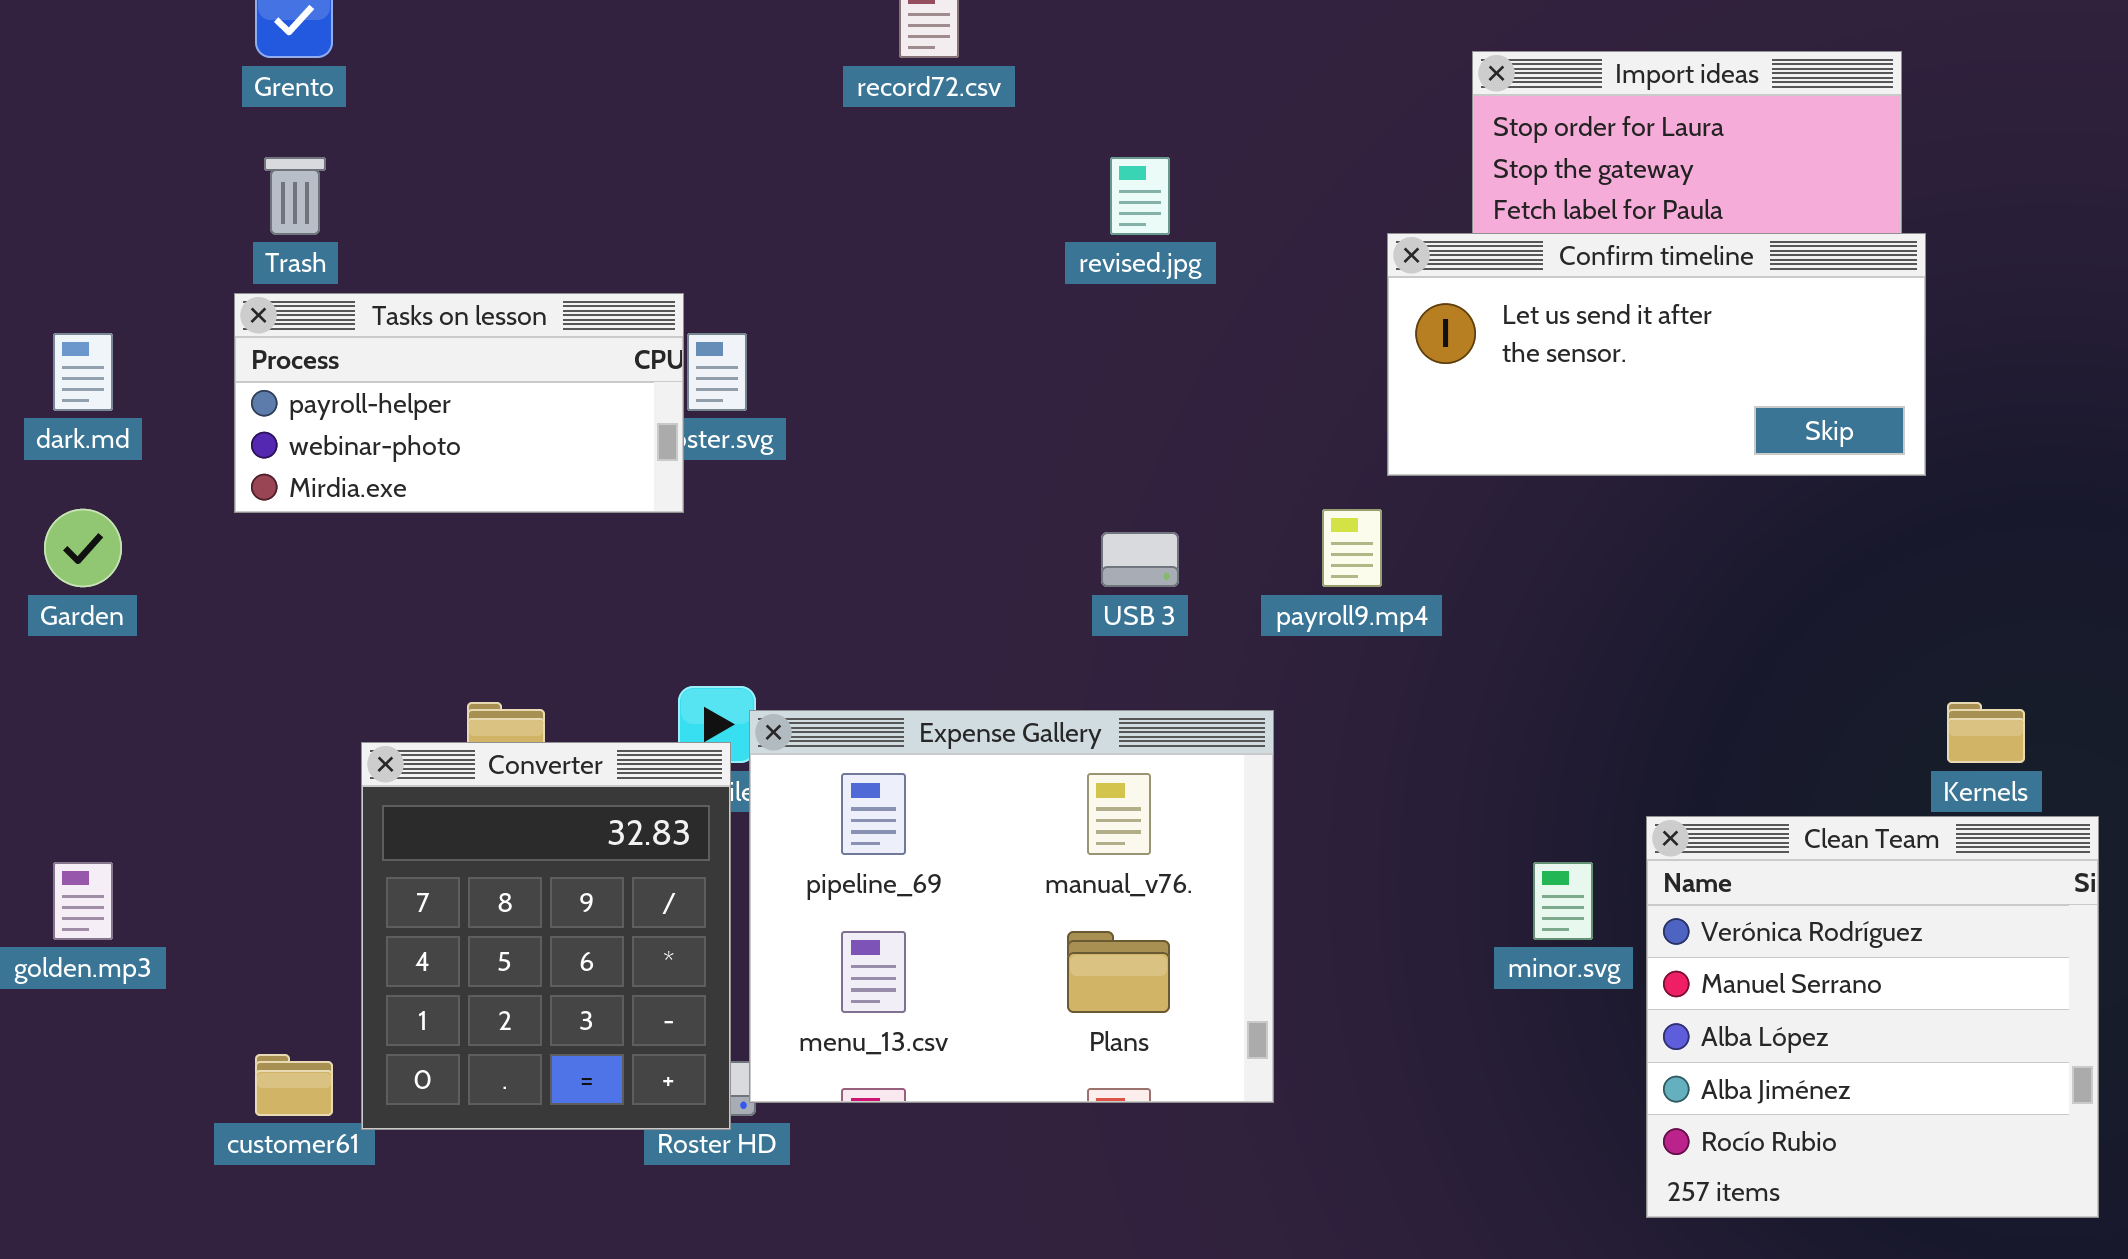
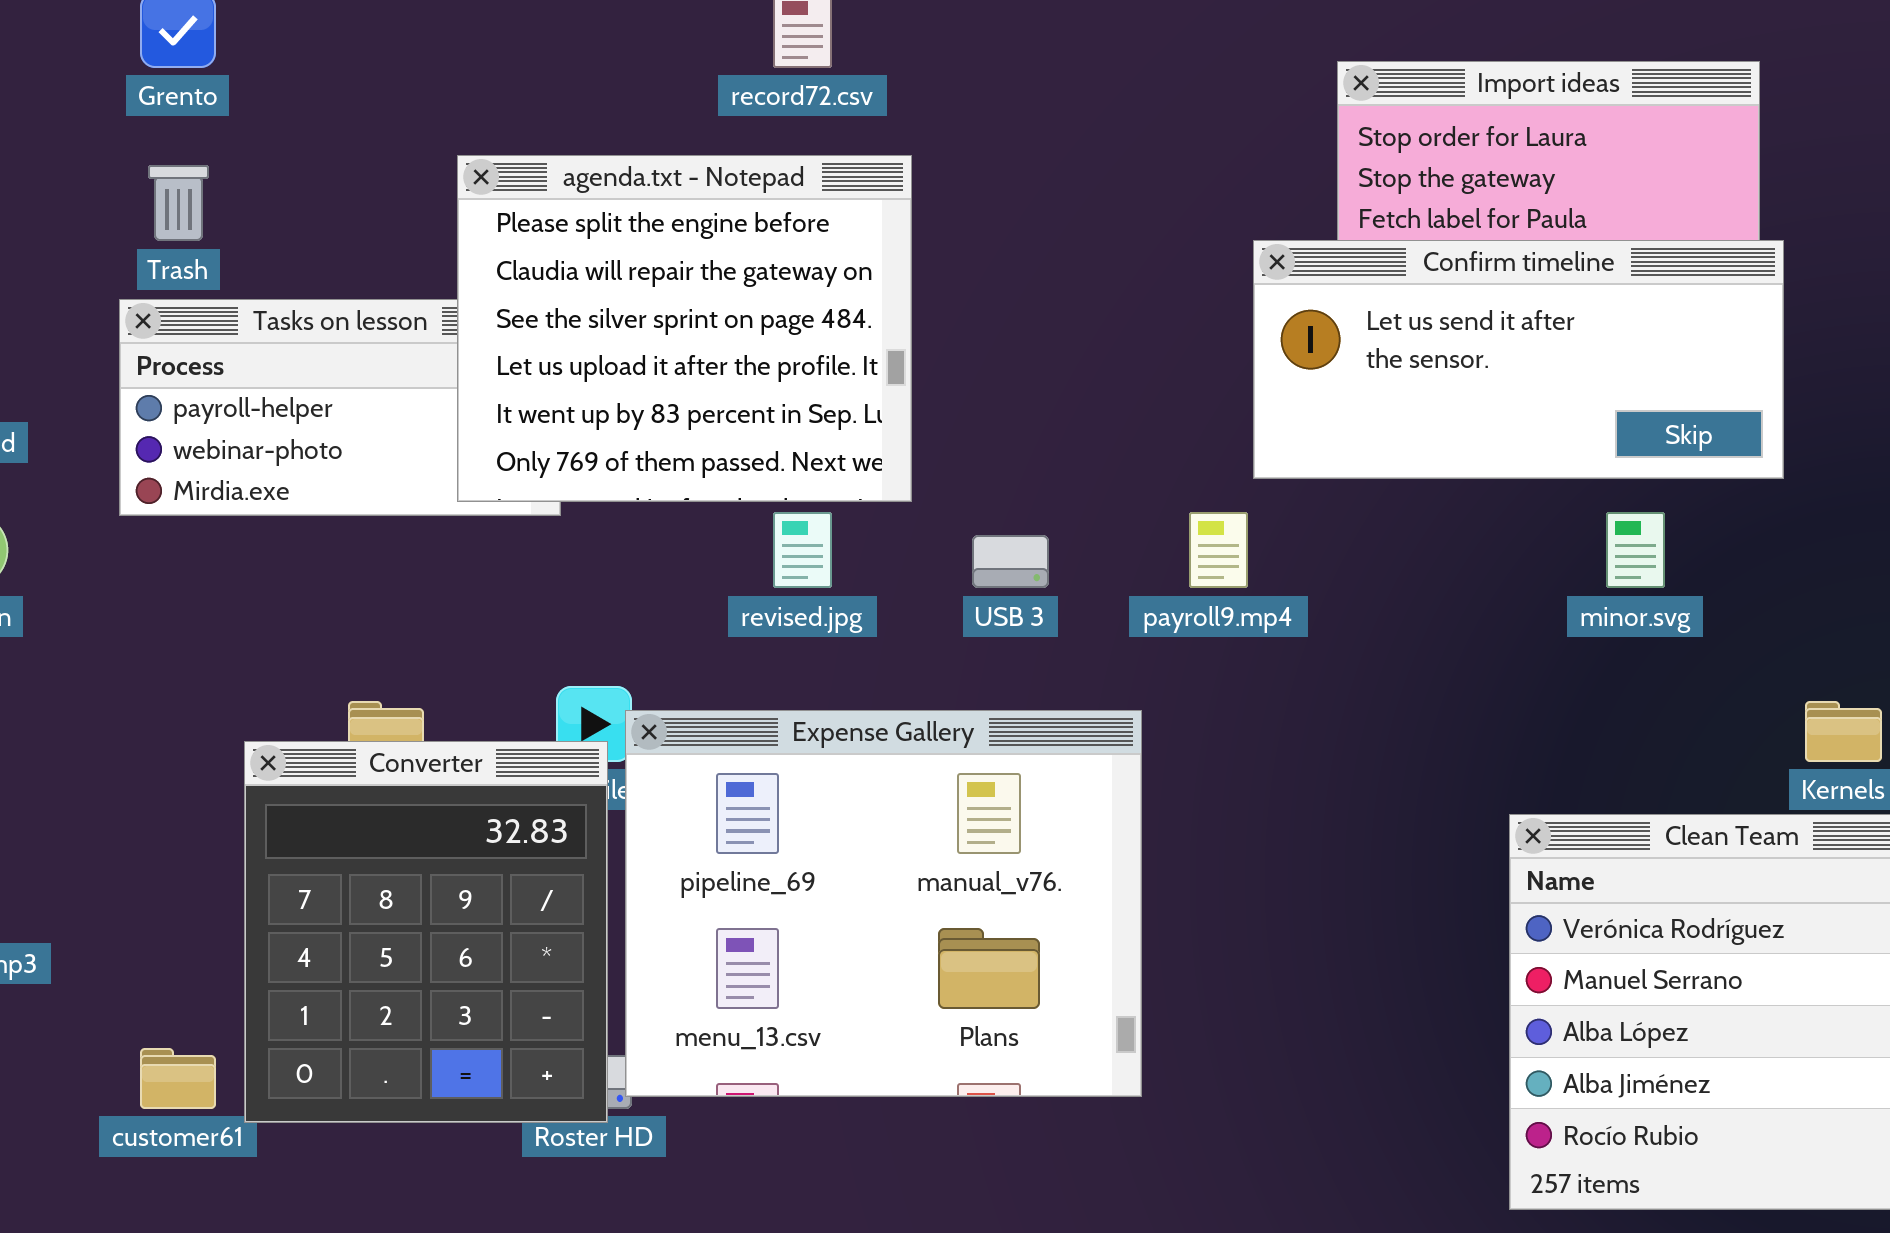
agenda.txt - Notepad: none -> [457,155,912,502], opened
revised.jpg: [1110,157,1170,235] -> [773,512,832,588], moved
minor.svg: [1533,862,1593,940] -> [1606,512,1665,588], moved

